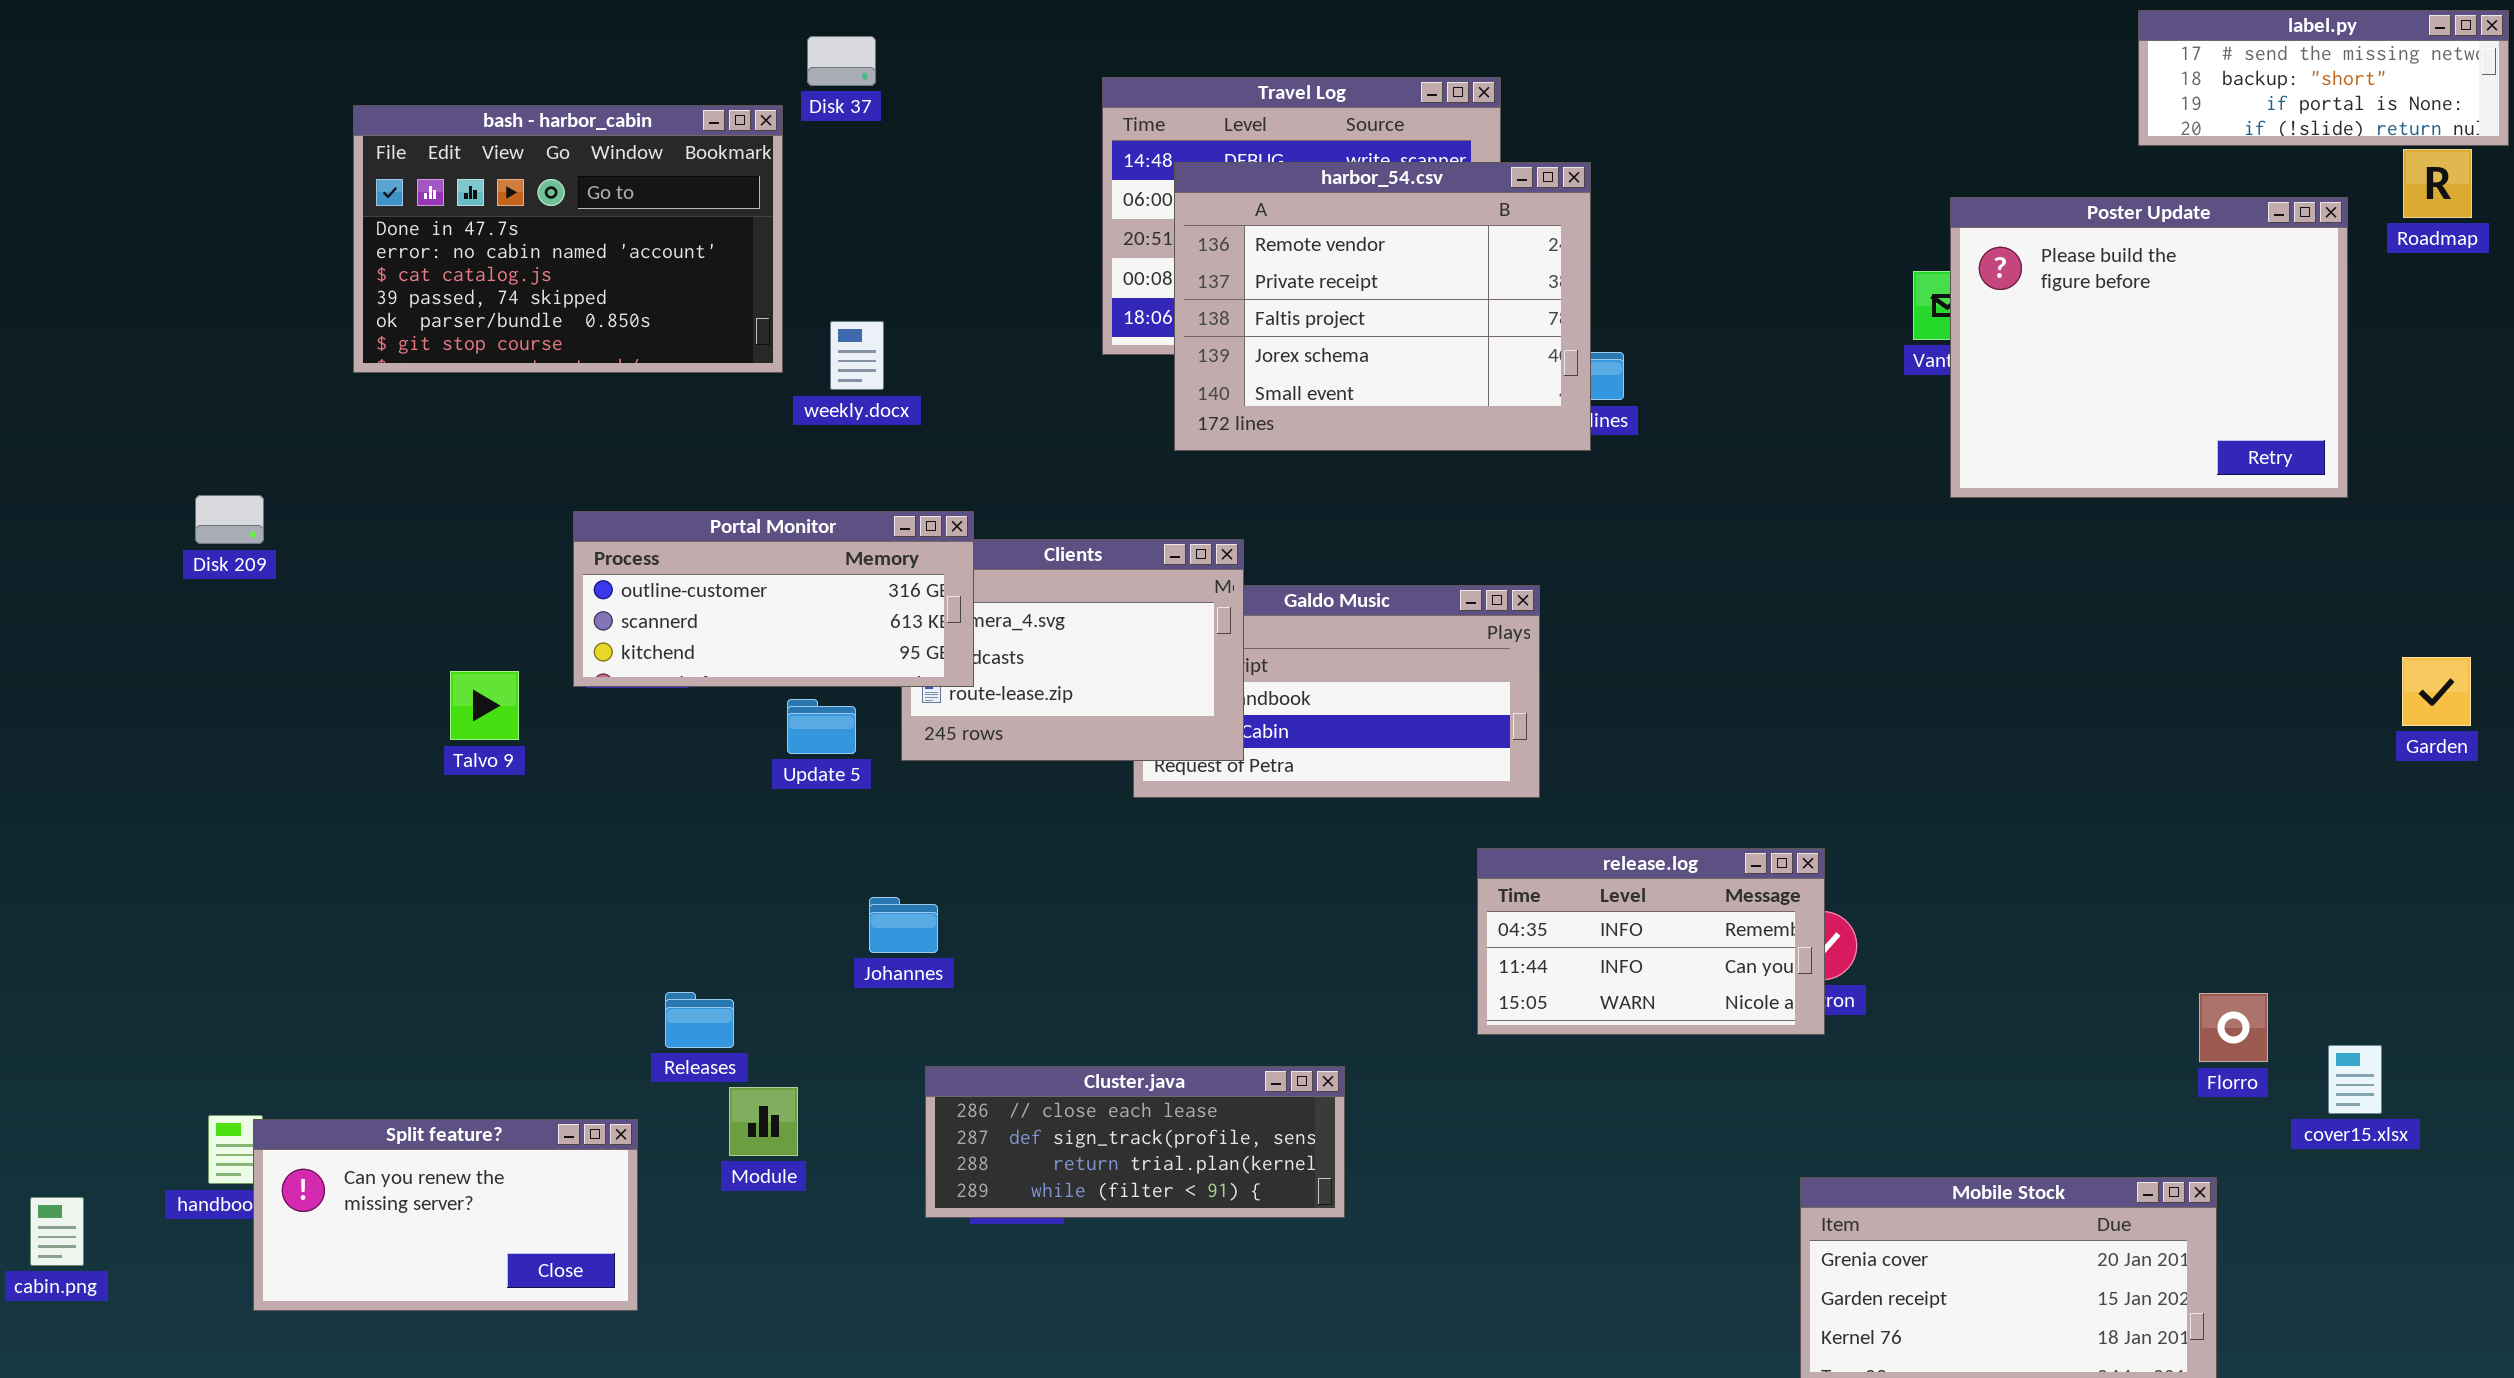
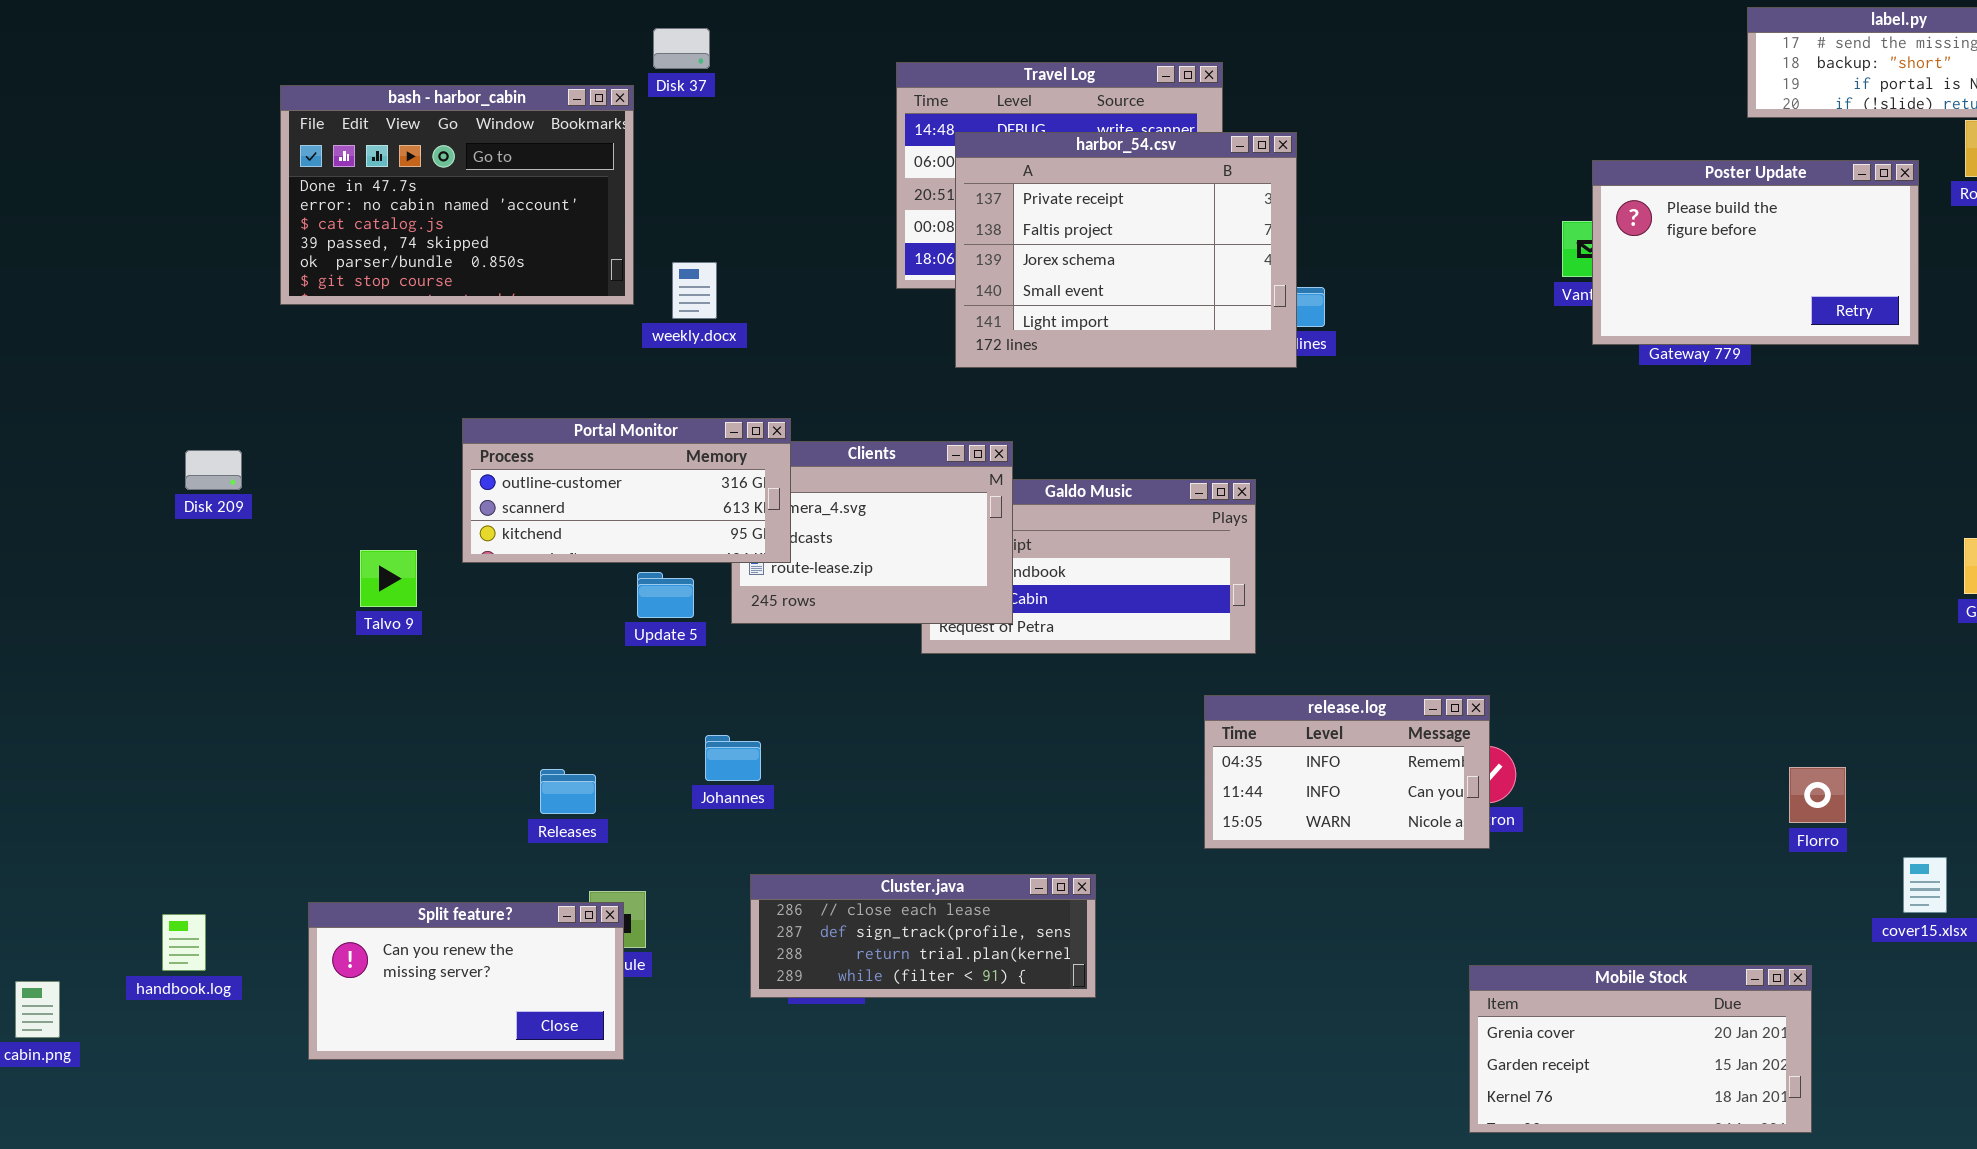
harbor_54.csv: [1174,162,1591,451] -> [955,132,1297,368], scrolled down 1 row
Poster Update: [1950,197,2348,498] -> [1592,160,1919,345], resized
Disk 209: [195,495,264,544] -> [185,450,242,490], moved
Releases: [665,992,734,1048] -> [540,769,596,814], moved
Florro: [2199,993,2268,1062] -> [1789,767,1846,823], moved
Split feature?: [253,1119,638,1311] -> [308,902,624,1060], moved

